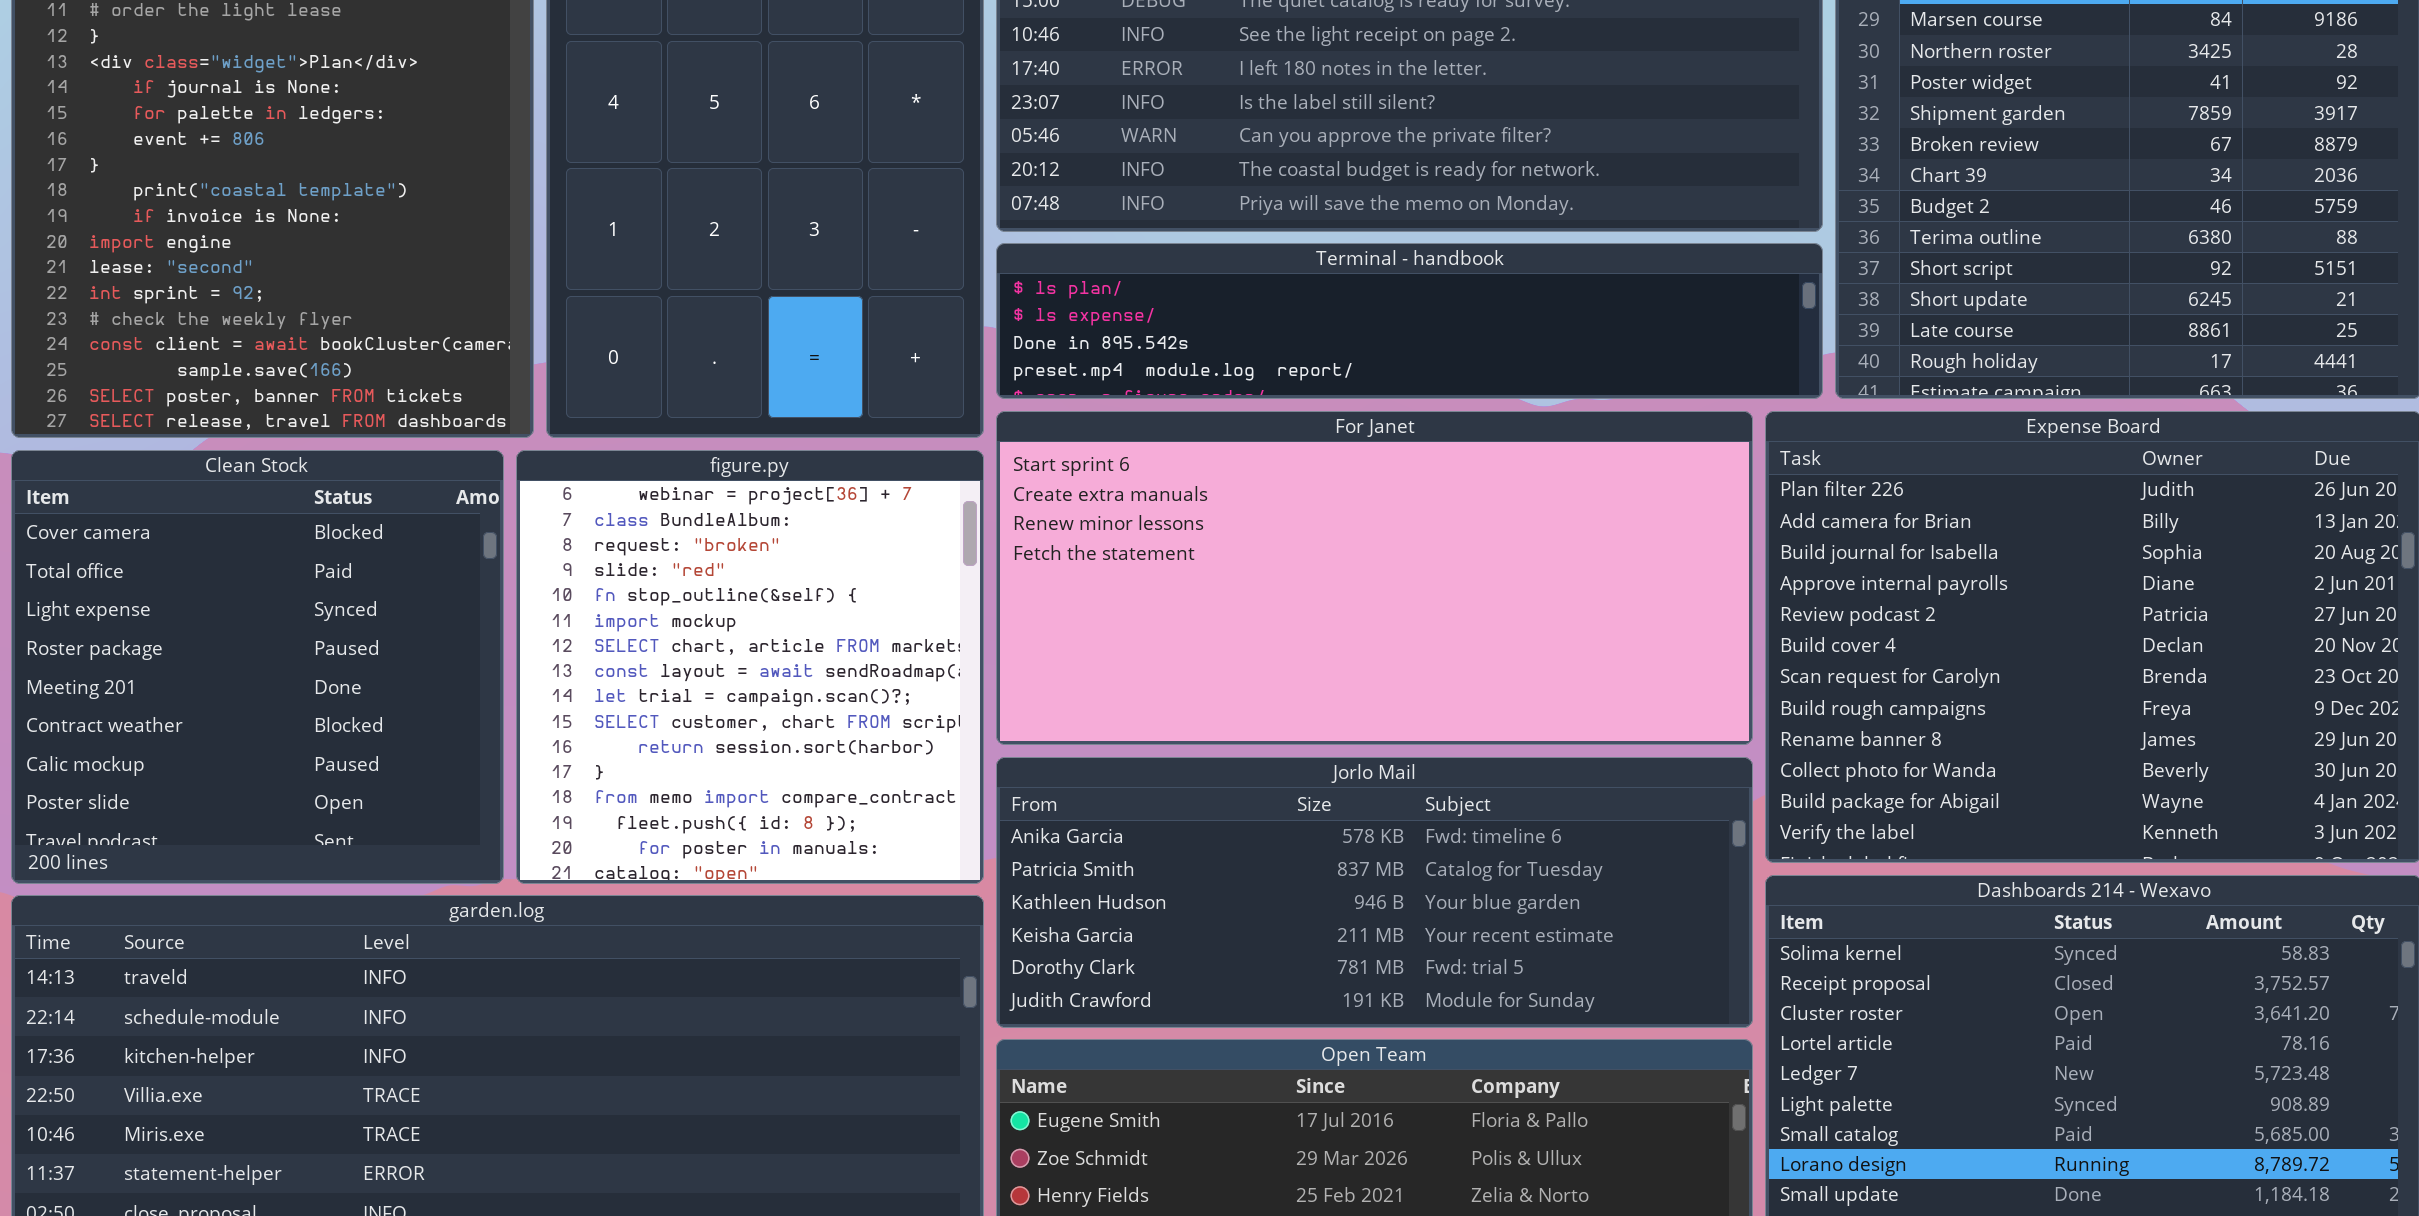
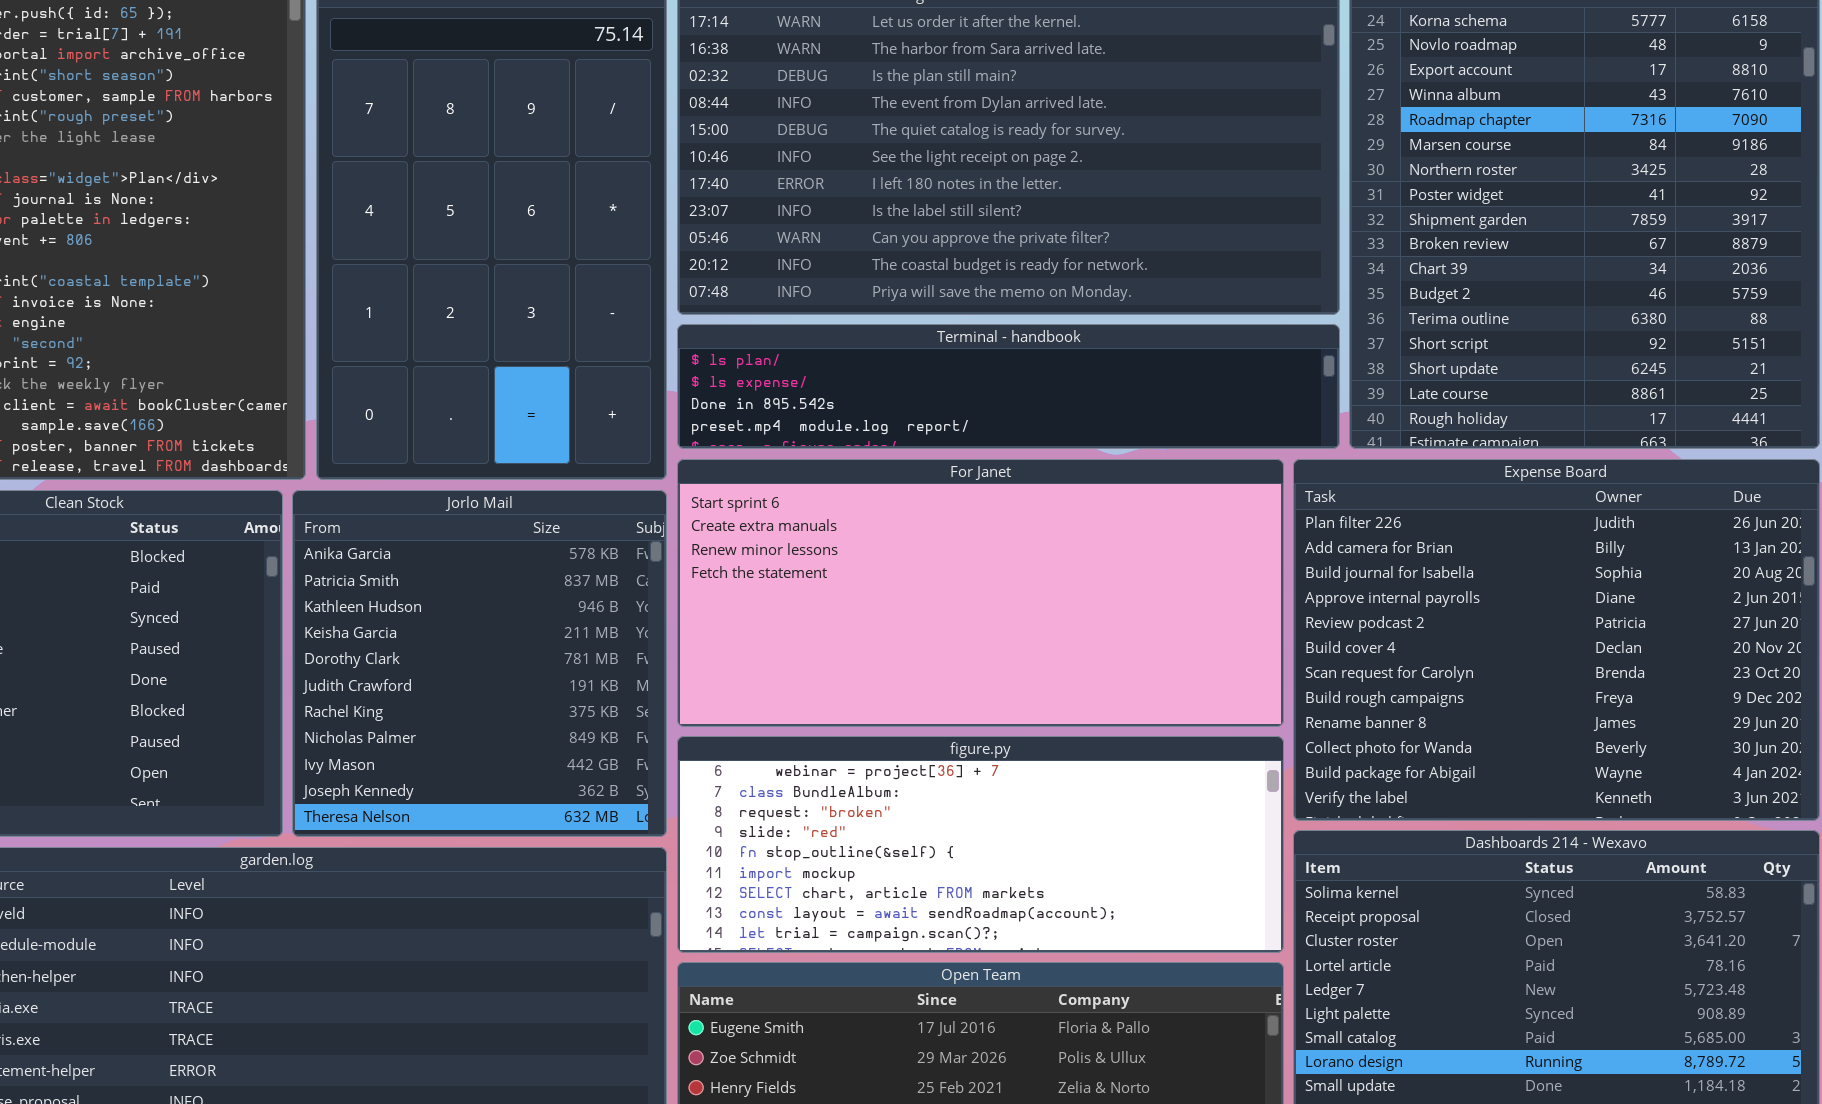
figure.py: [516,450,984,884] -> [677,736,1284,953], moved, resized
Jorlo Mail: [996,757,1753,1028] -> [292,490,667,837], moved, resized

